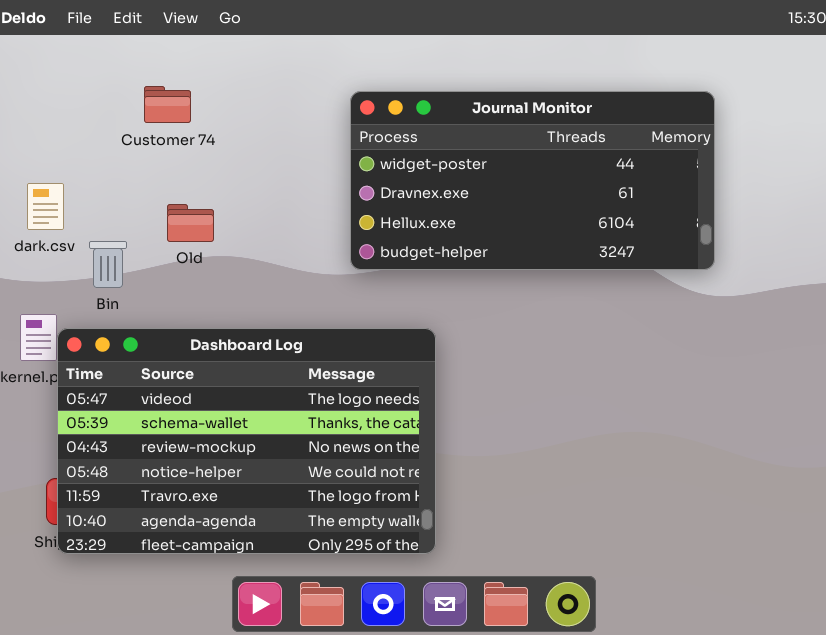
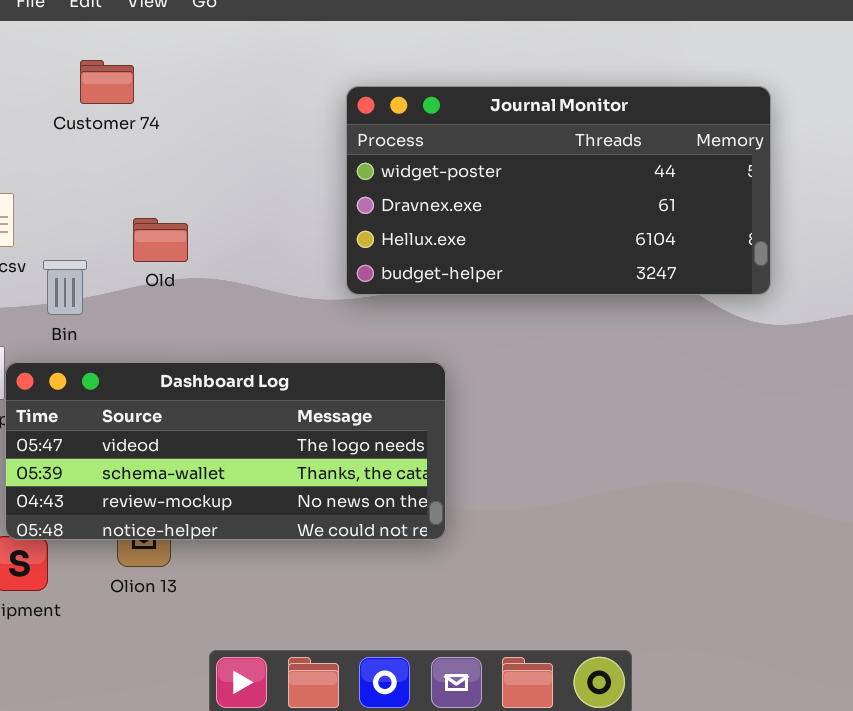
Customer 74: [144,86,191,123] -> [80,60,134,104], moved
Dashboard Log: [57,328,436,554] -> [5,362,446,540], resized

